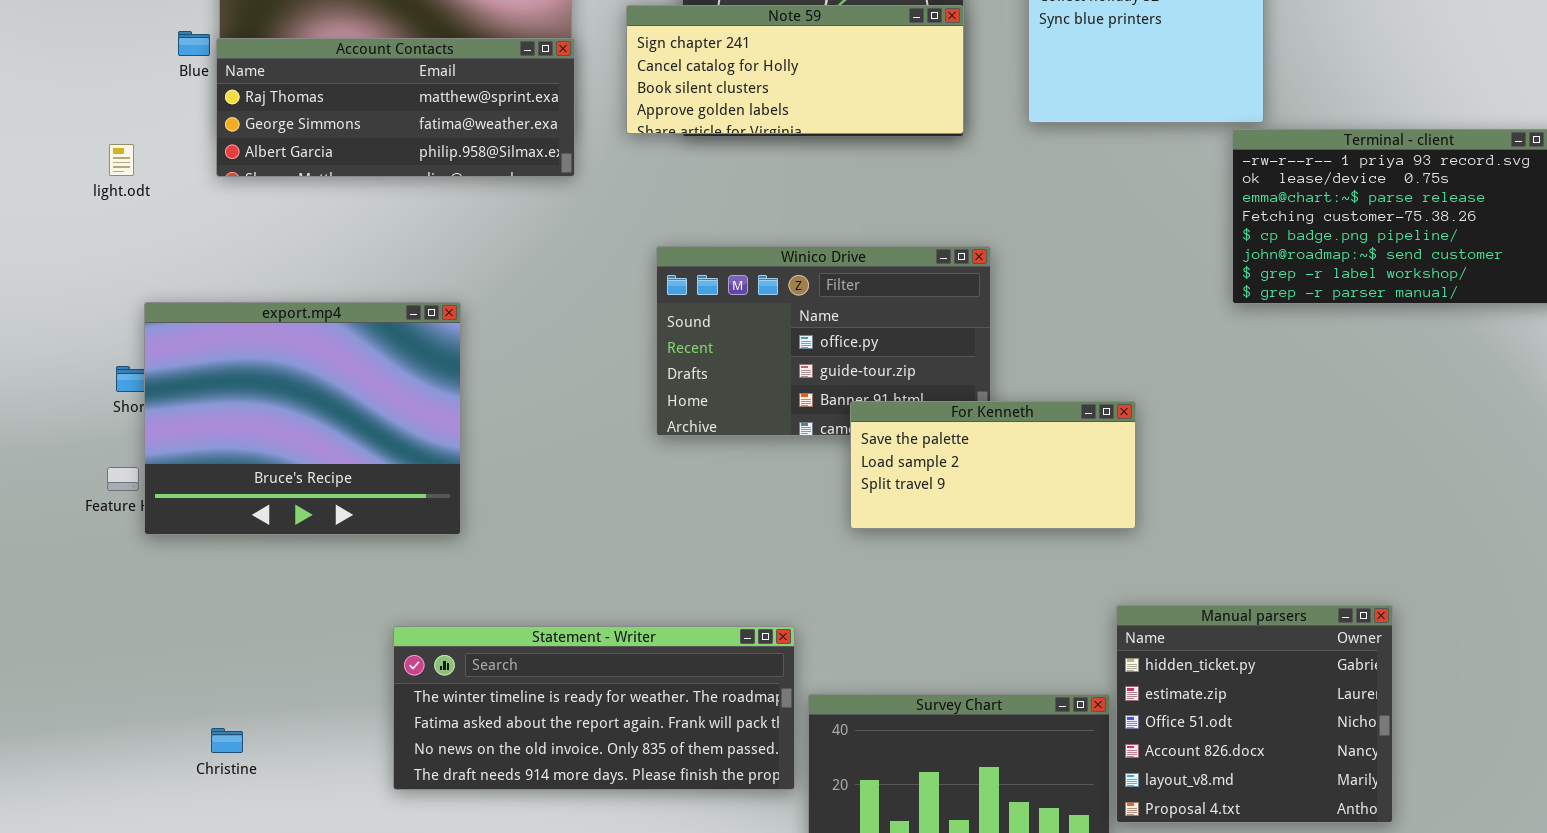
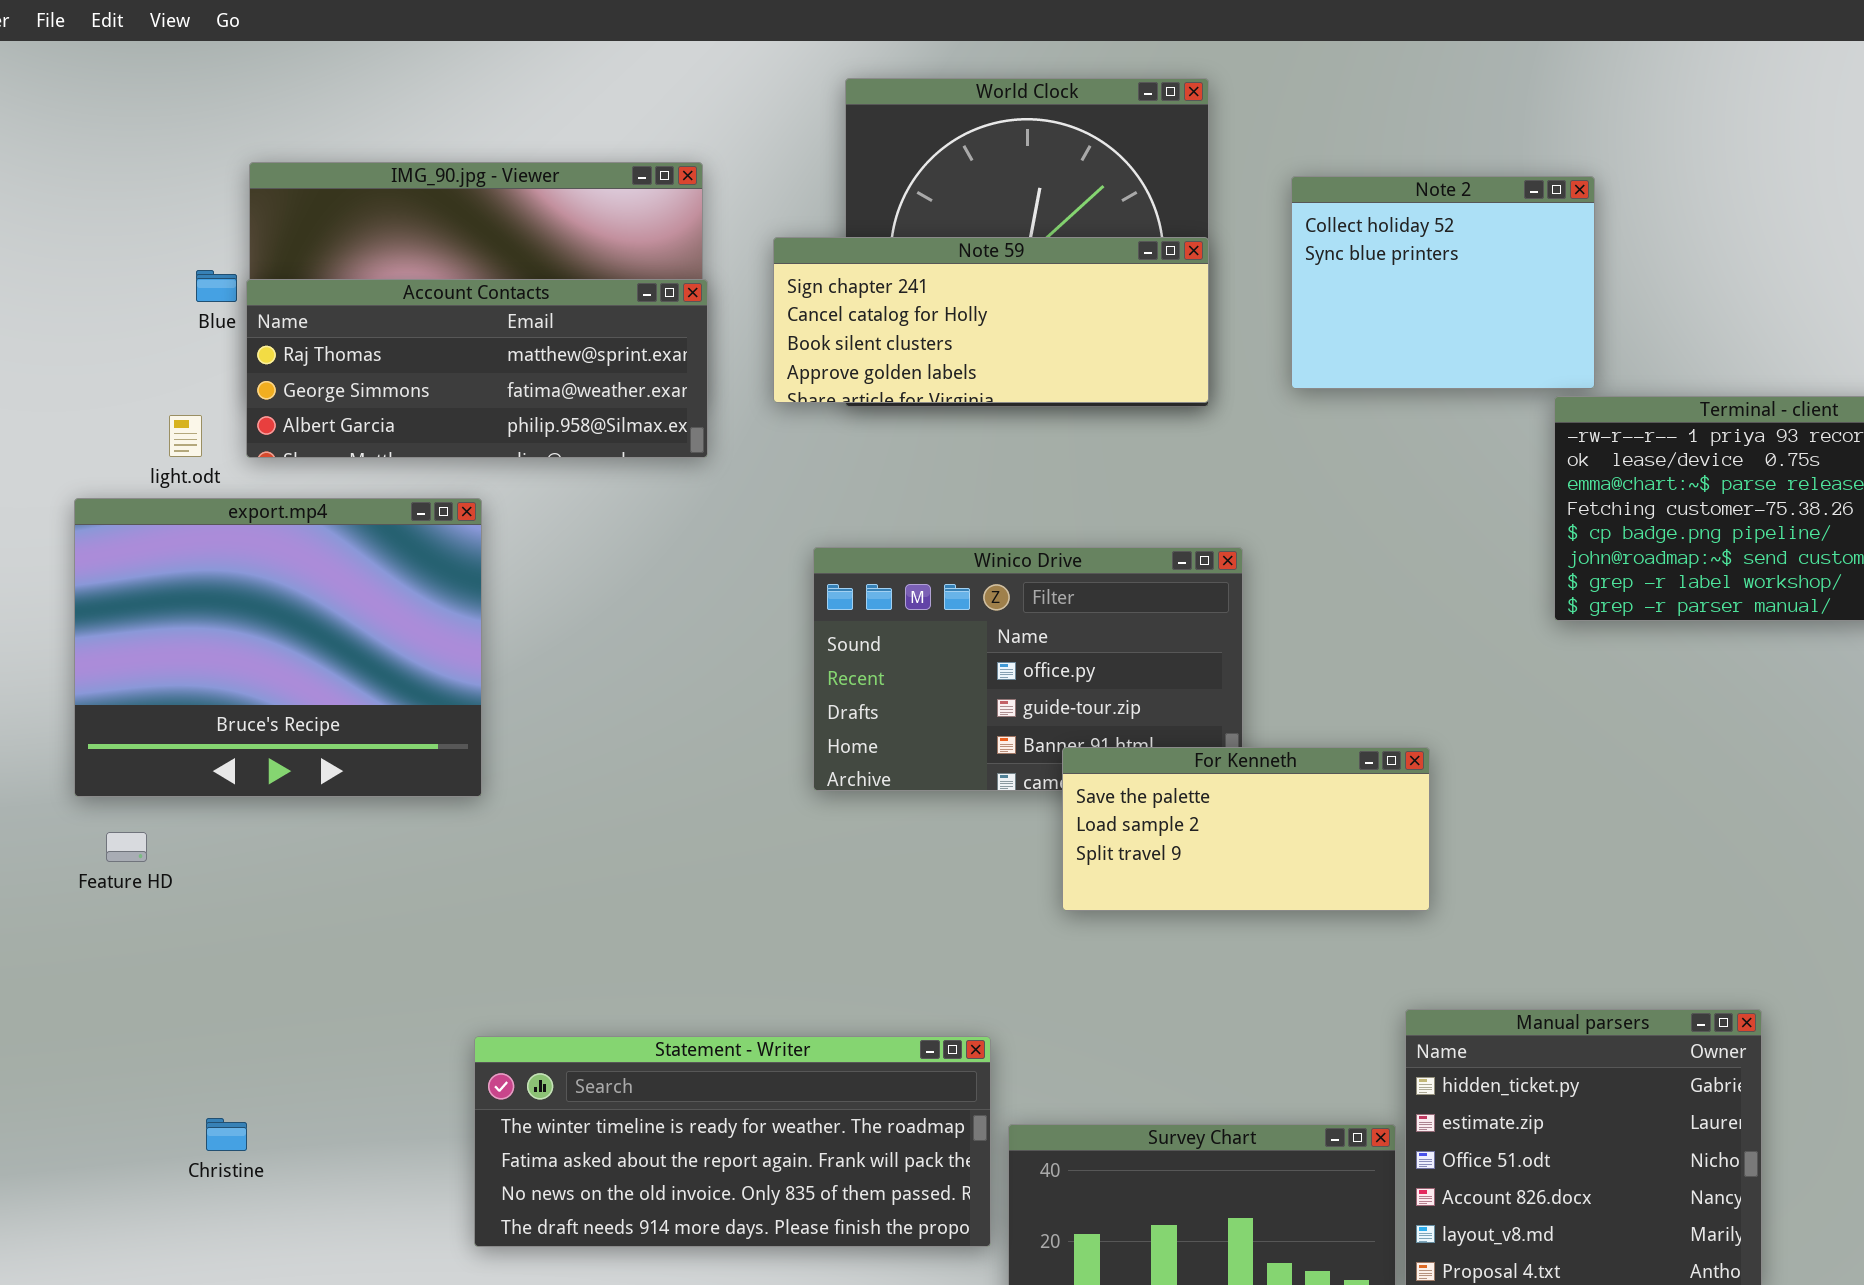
light.odt: [109,144,134,176] -> [169,415,202,457], moved
export.mp4: [144,302,461,535] -> [74,498,482,797], moved
Christine: [211,728,243,753] -> [206,1118,247,1151], moved

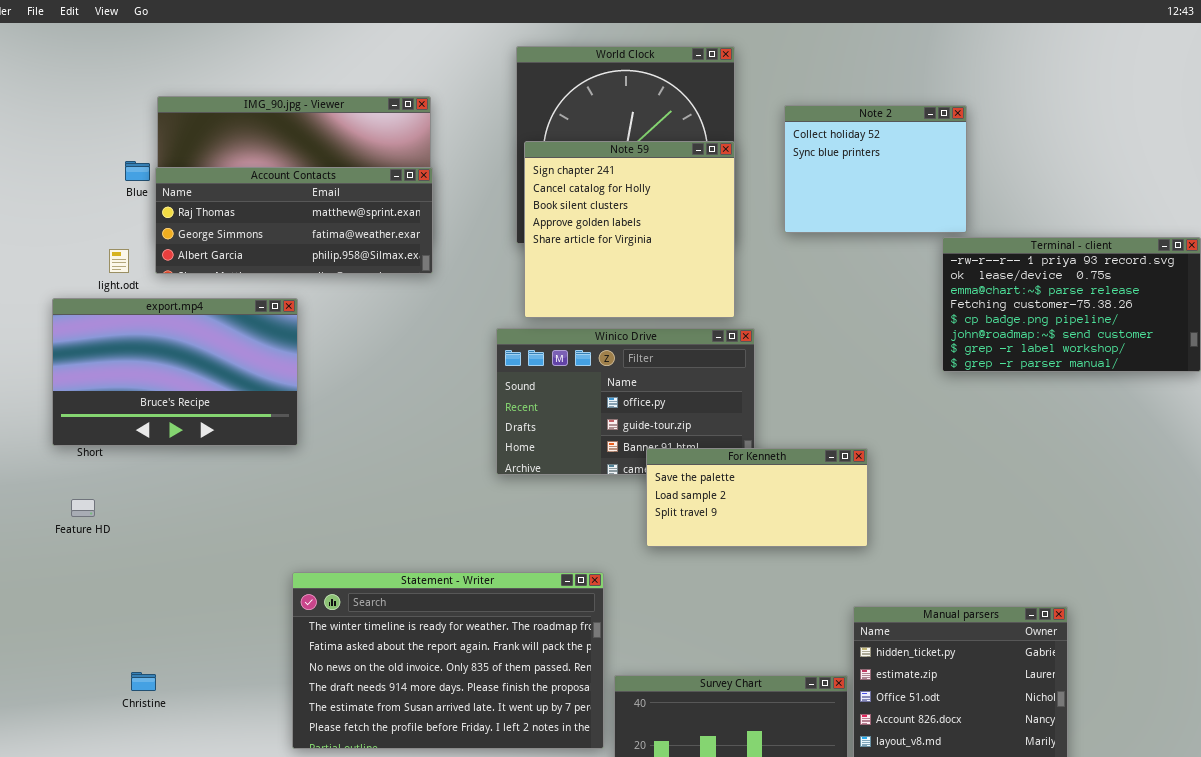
Note 59: [773,237,1209,403] -> [524,141,735,318], resized
export.mp4: [74,498,482,797] -> [52,298,298,446], resized
Statement - Writer: [474,1036,991,1247] -> [292,572,604,749], resized

